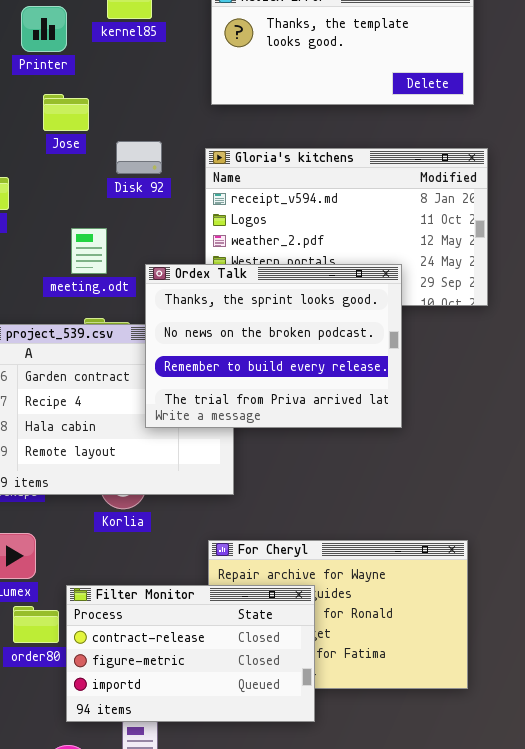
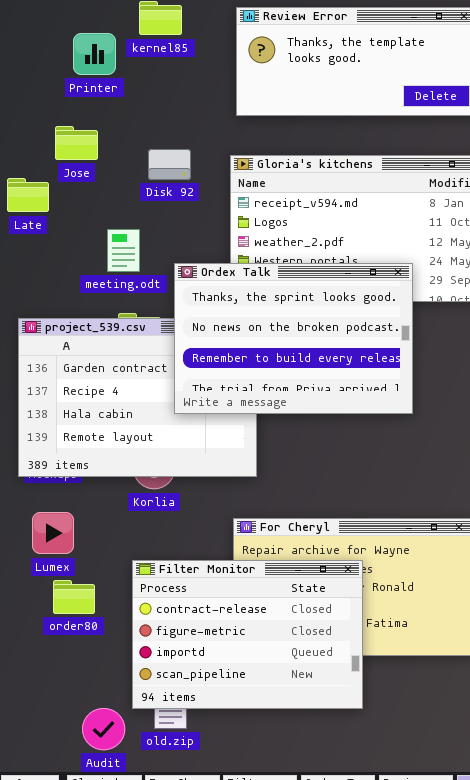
Printer: [21,6,67,52] -> [73,33,116,75], moved
Jose: [43,94,89,131] -> [55,126,98,160], moved
Filter Monitor: [66,585,315,722] -> [132,560,363,709], moved, resized

